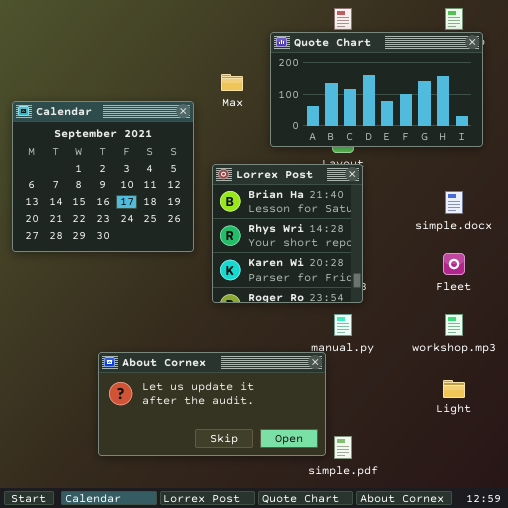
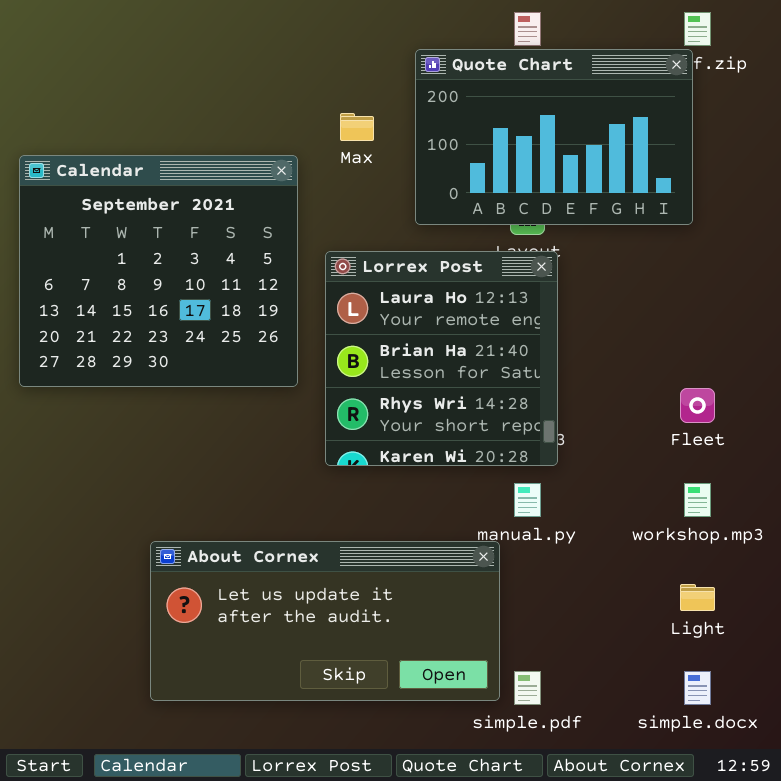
Quote Chart: [270,32,483,147] -> [415,49,693,225], resized
Lorrex Post: [212,164,363,303] -> [325,251,558,466], scrolled up 1 row
simple.docx: [445,191,463,214] -> [684,671,711,705], moved

